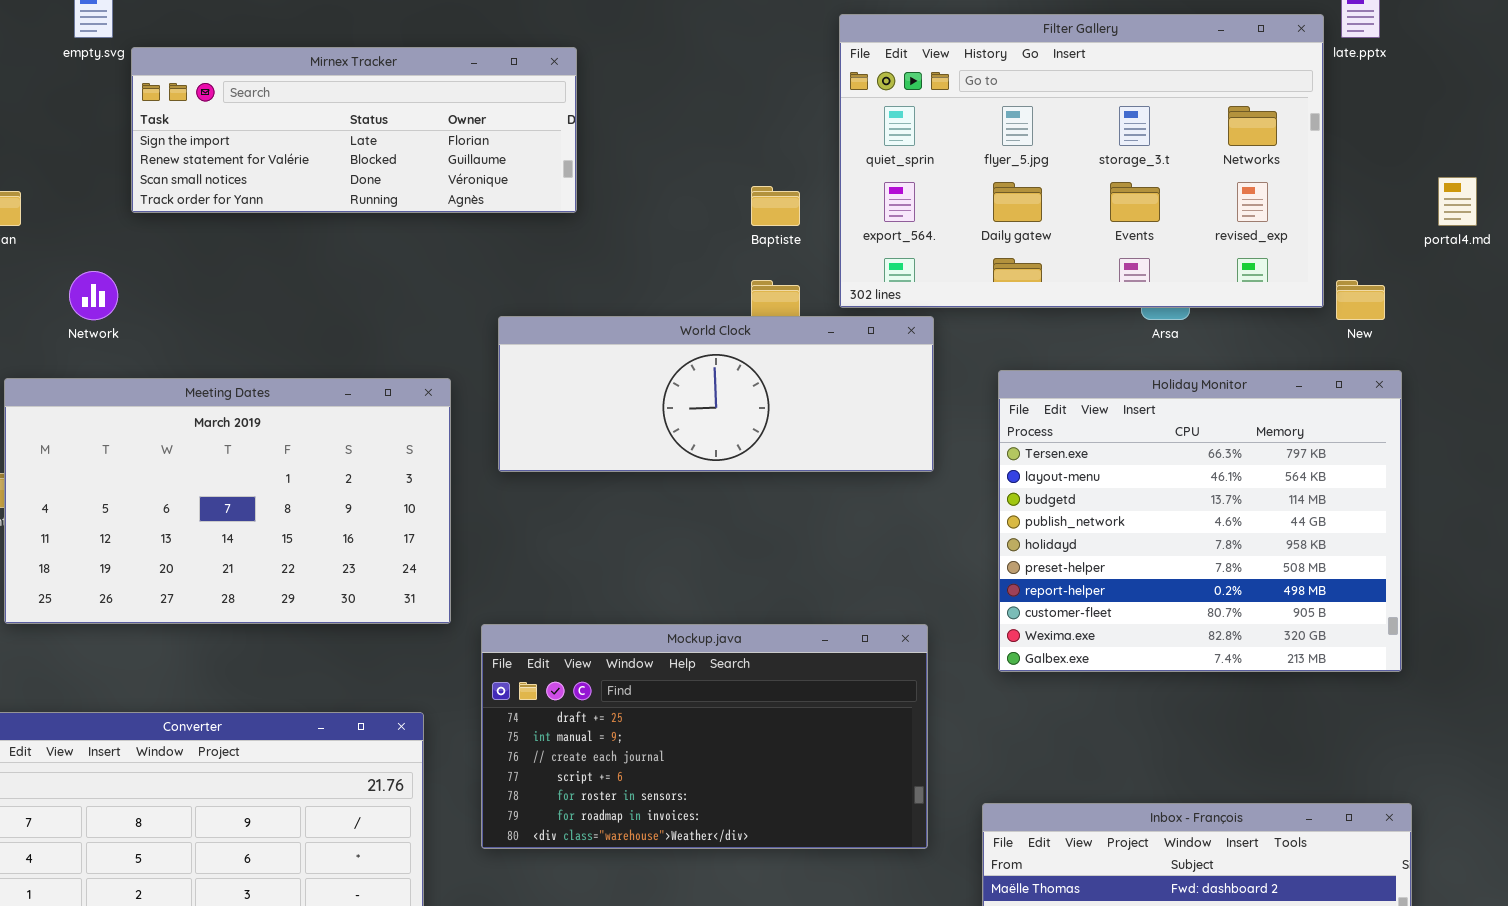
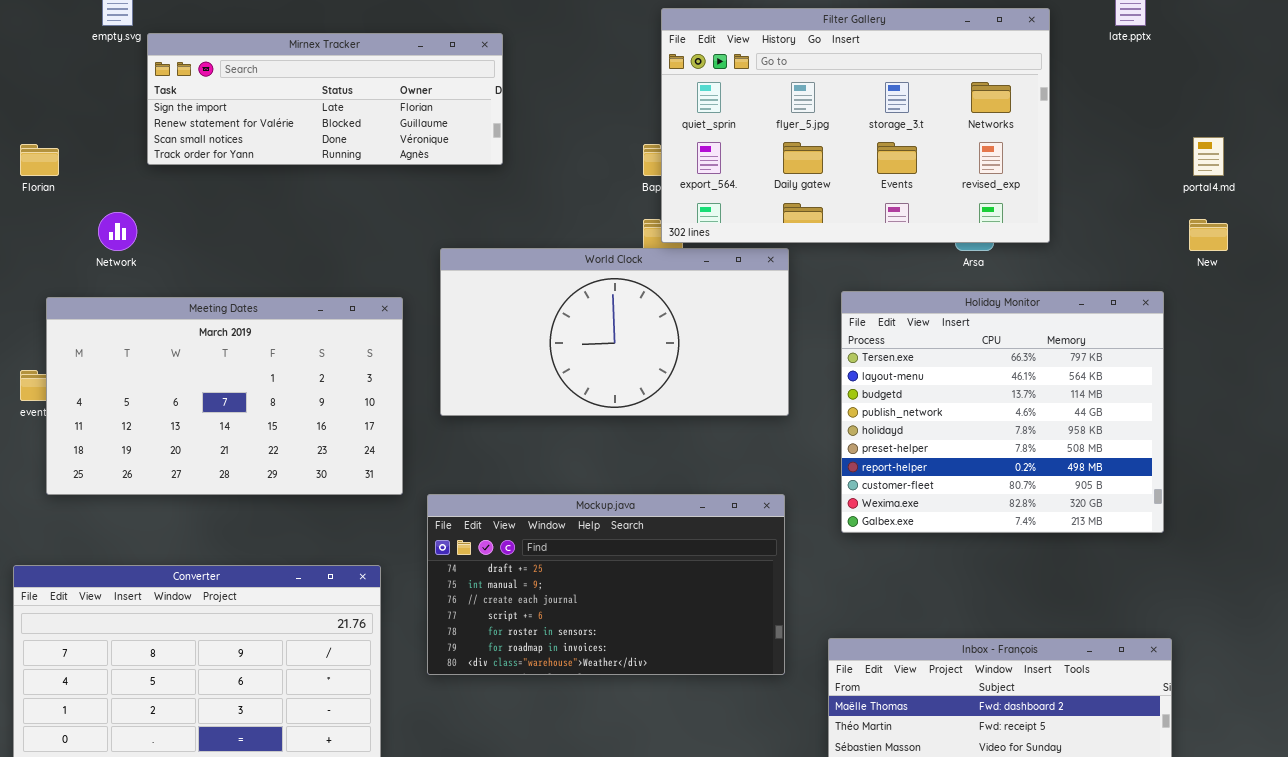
Filter Gallery: [839,14,1324,308] -> [661,8,1050,243], moved
New: [1336,280,1385,320] -> [1189,219,1228,251], moved
World Clock: [498,316,934,472] -> [440,248,789,416], resized

